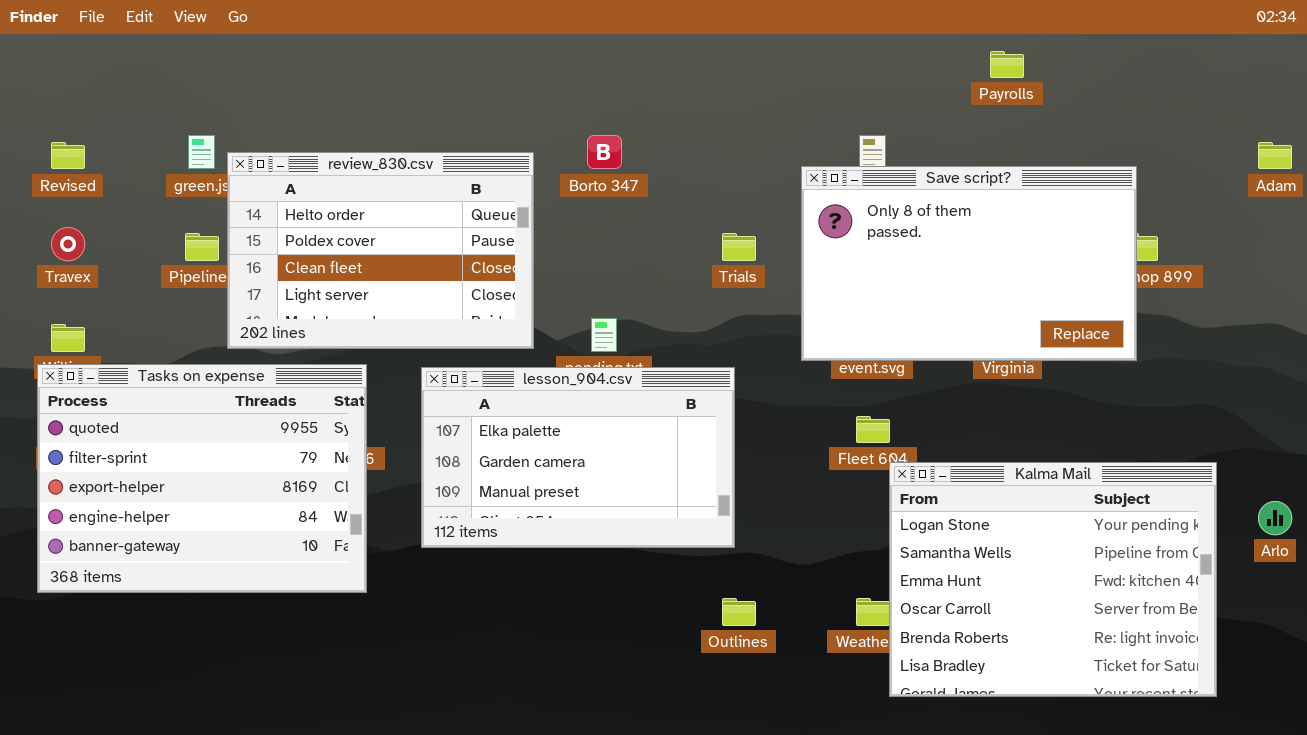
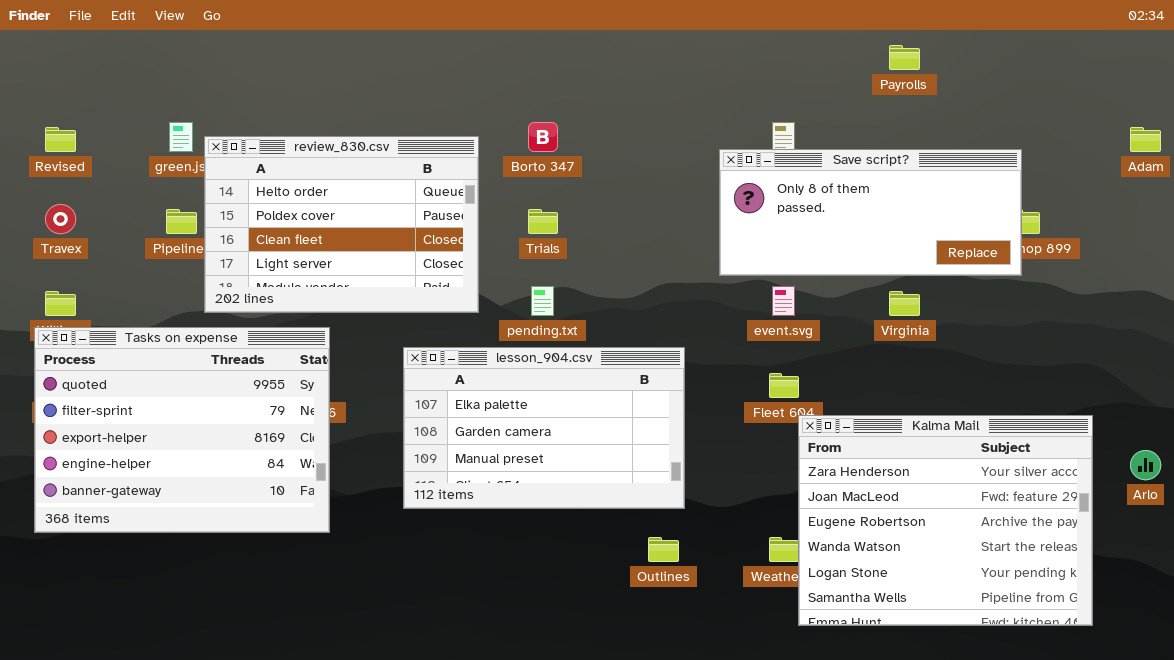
Save script?: [801,166,1137,361] -> [719,149,1022,276], resized
Trials: [722,233,756,261] -> [528,209,558,234], moved
lesson_904.csv: [421,367,735,548] -> [403,347,685,509], moved
Kalma Mail: [889,462,1217,697] -> [798,415,1093,626], scrolled up 4 rows

